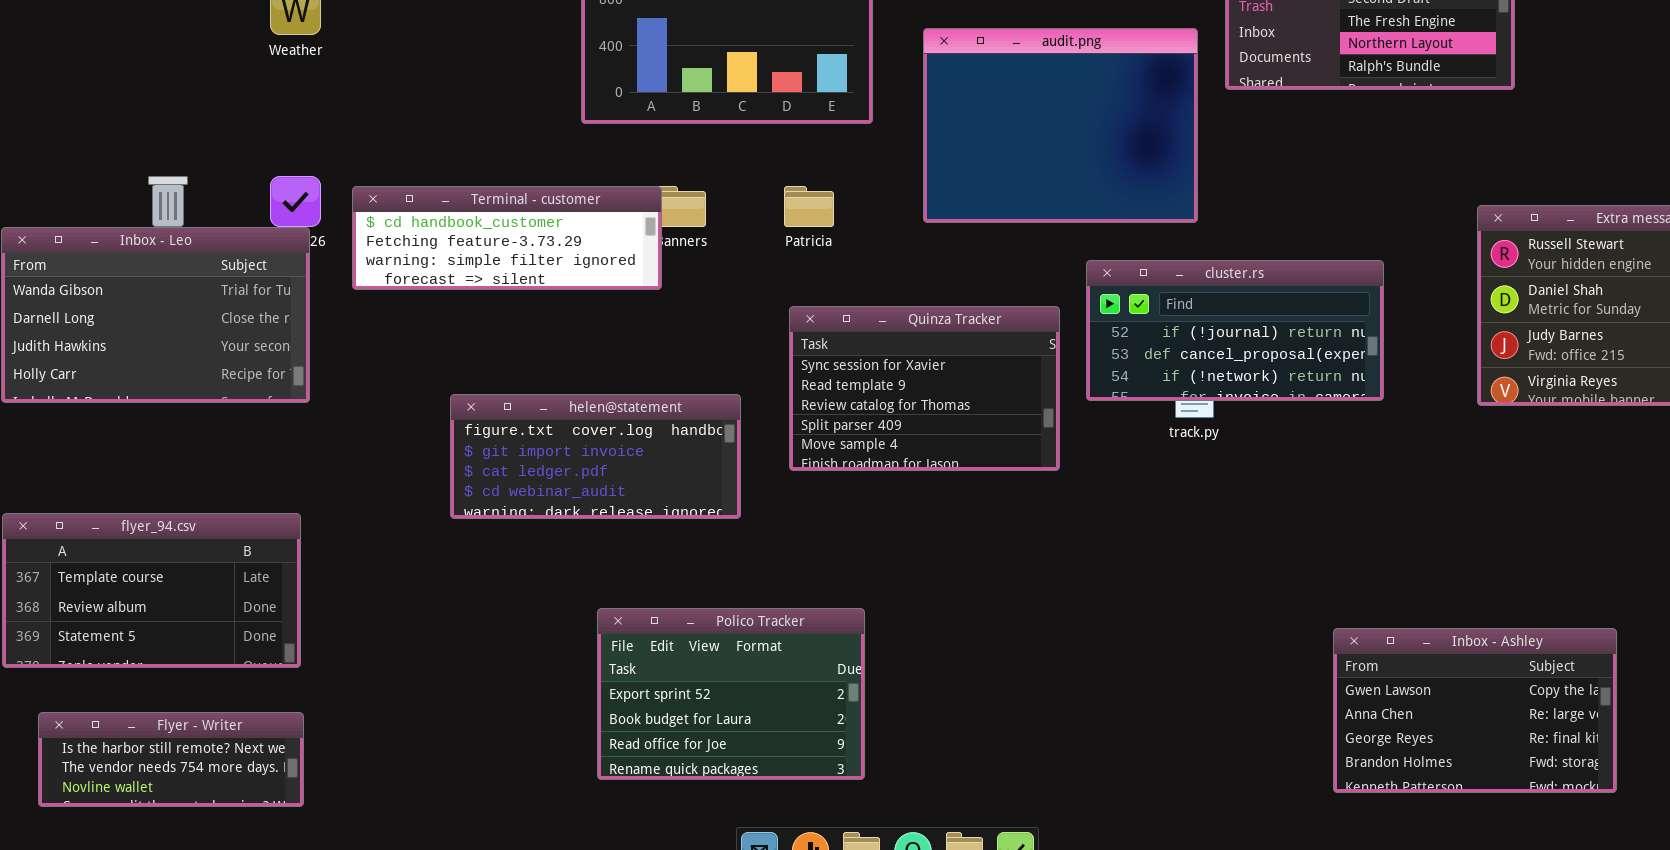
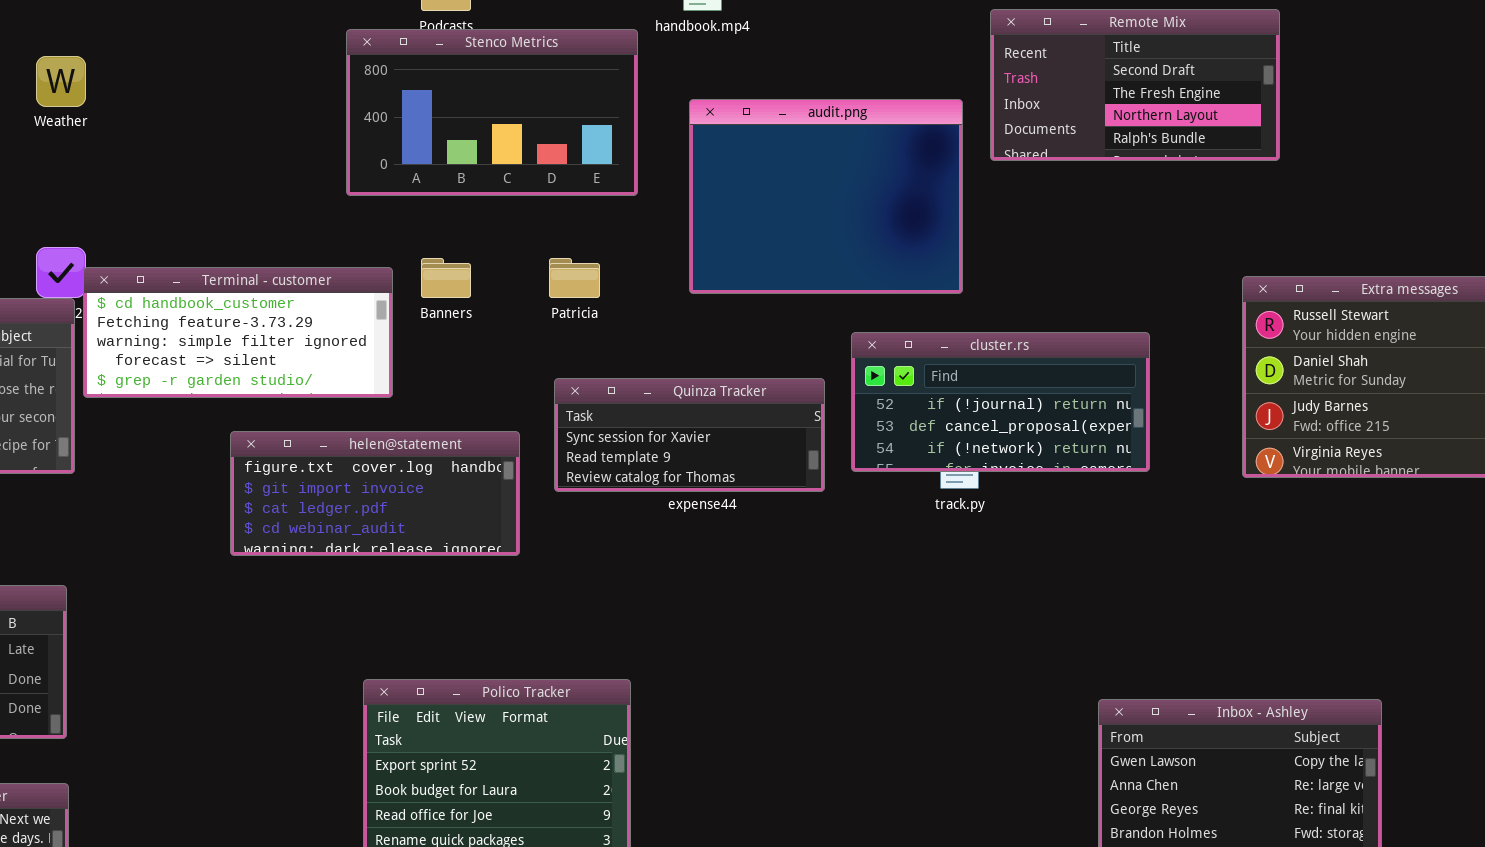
Terminal - customer: [352,186,662,290] -> [83,267,393,398], moved, resized
Quinza Tracker: [789,306,1060,471] -> [554,378,825,492], resized
helen@statement: [450,394,741,519] -> [230,431,520,556], moved

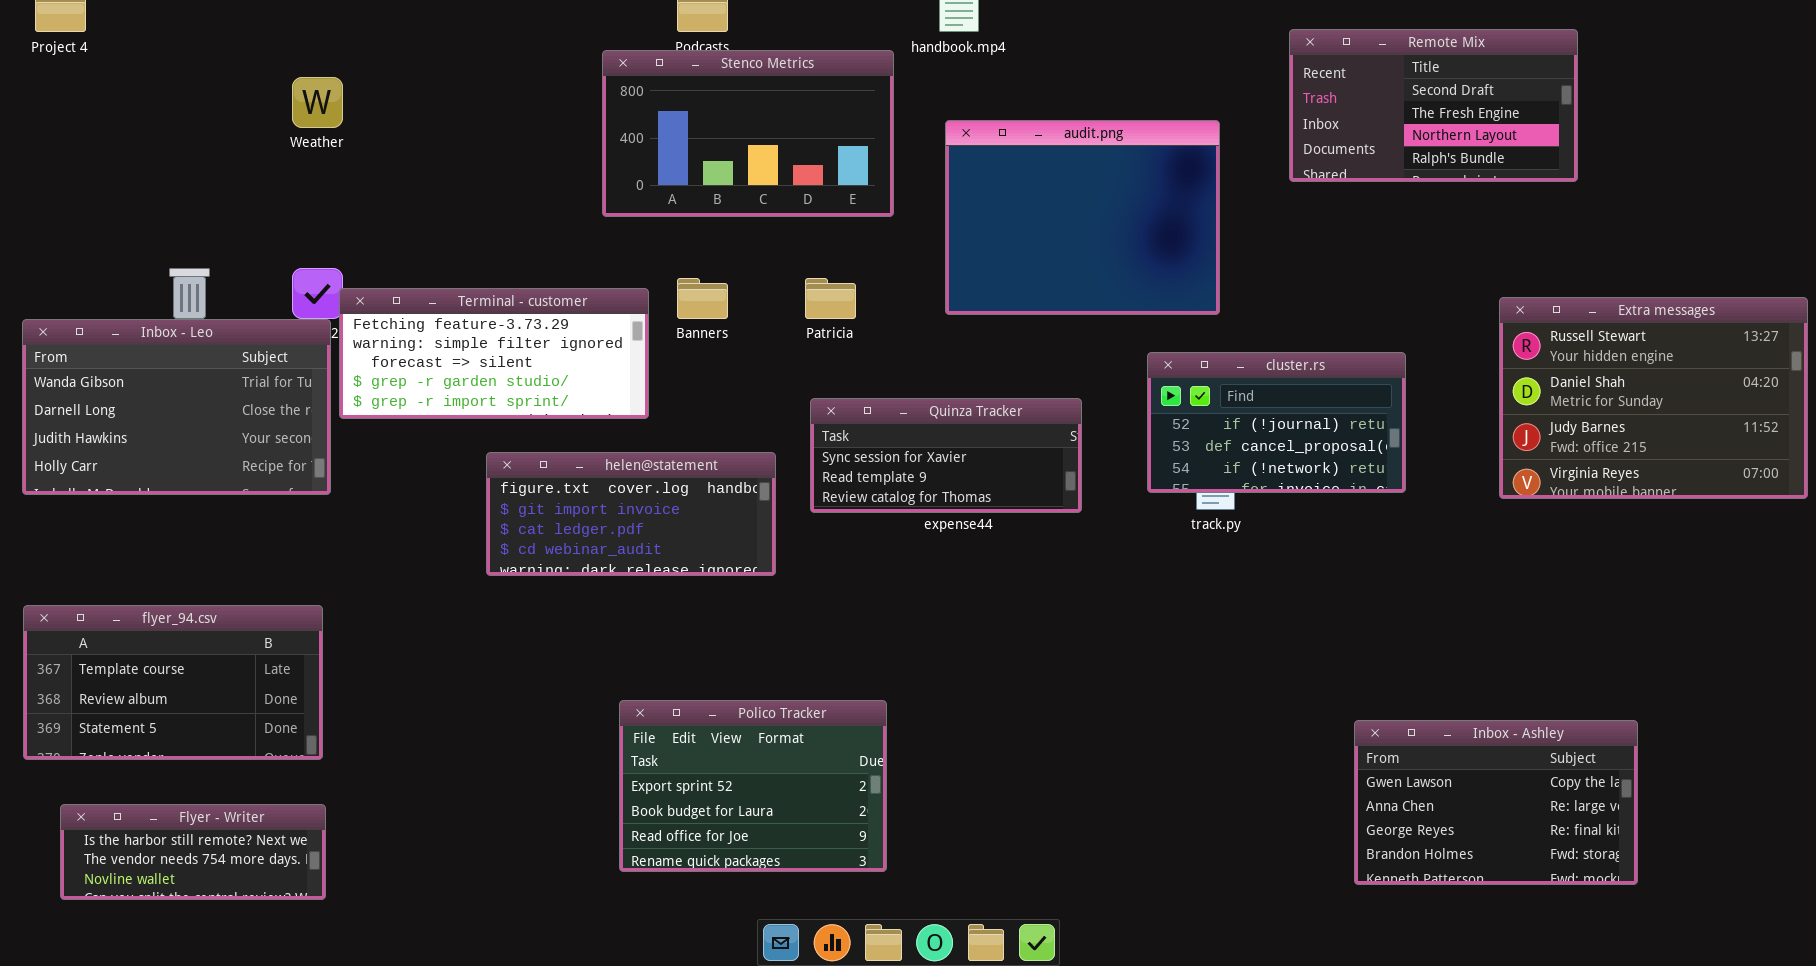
Remote Mix: [990,9,1280,161] -> [1289,29,1578,182], moved
Terminal - customer: [83,267,393,398] -> [339,288,649,419], scrolled down 1 row
cluster.rs: [851,332,1150,472] -> [1147,352,1406,493], resized

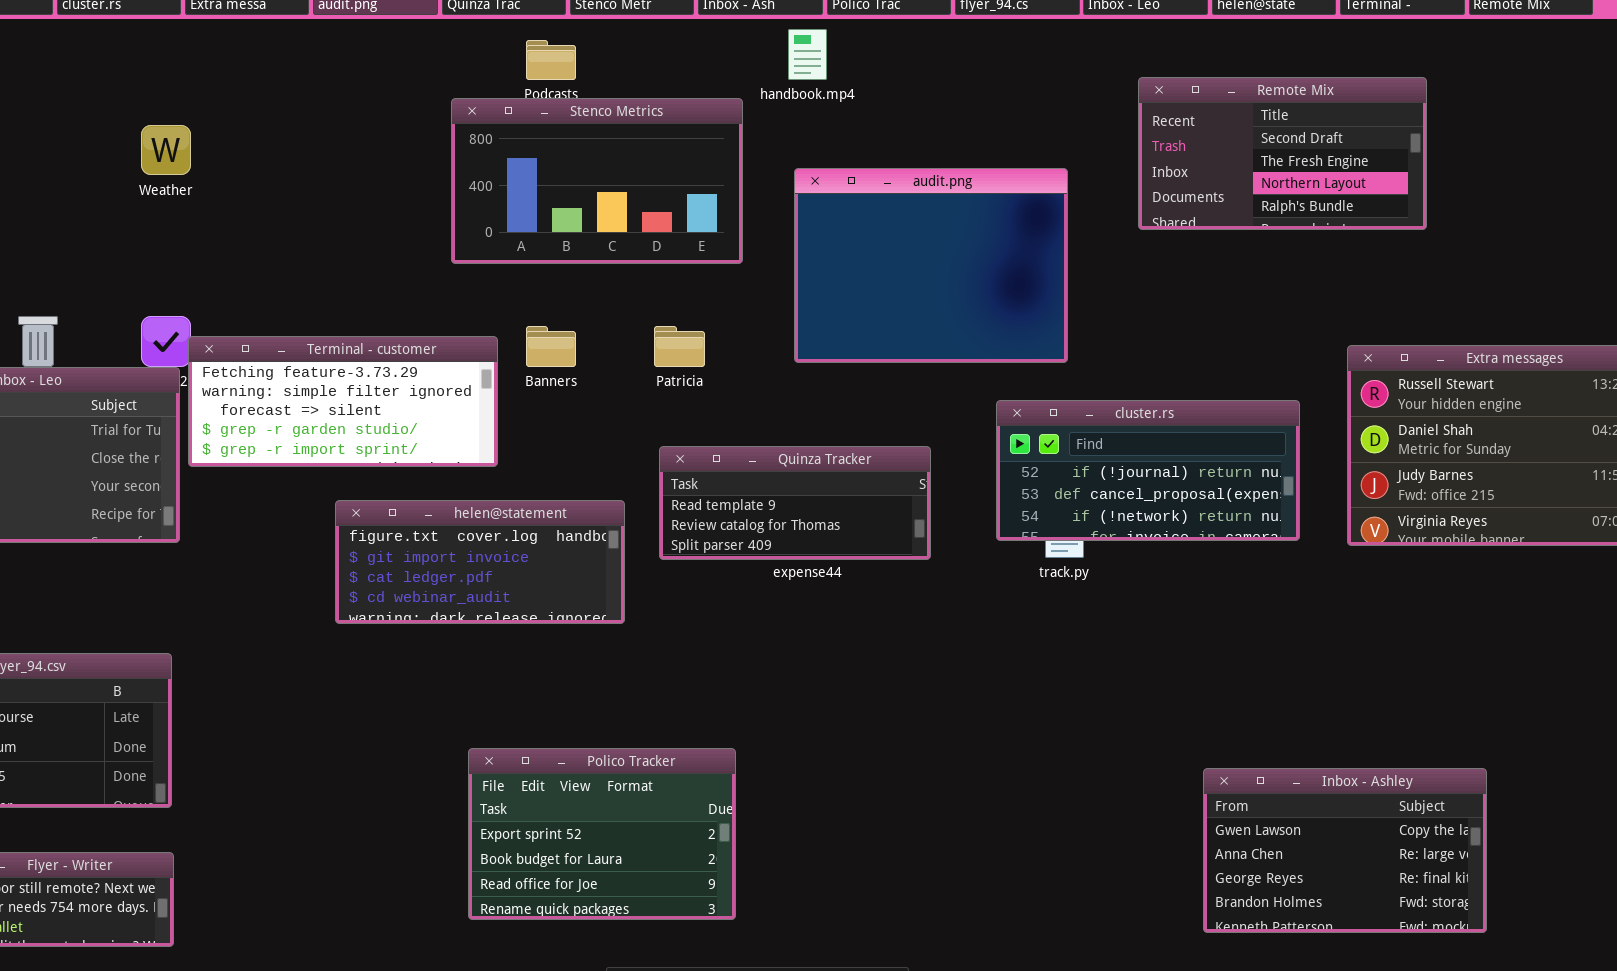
cluster.rs: [1147,352,1406,493] -> [996,400,1300,541], resized
Quinza Tracker: [810,398,1082,513] -> [659,446,931,560], scrolled down 1 row

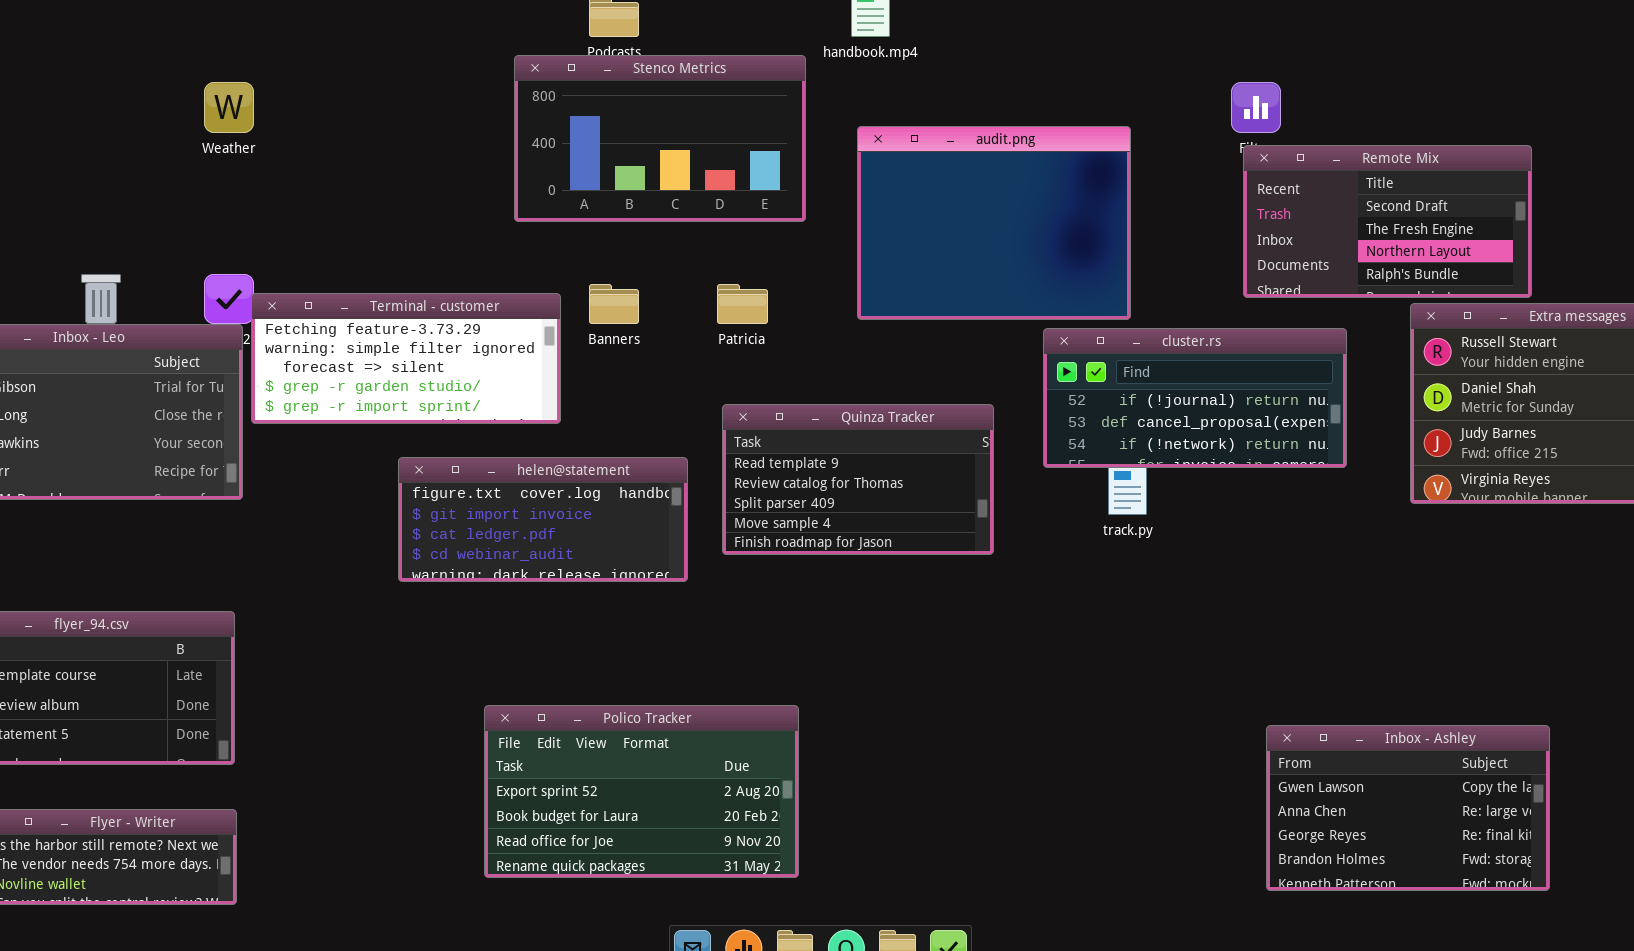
Remote Mix: [1138,77,1427,230] -> [1243,145,1532,298], moved
cluster.rs: [996,400,1300,541] -> [1043,328,1347,468], moved
Quinza Tracker: [659,446,931,560] -> [722,404,994,555], resized
Polico Tracker: [468,748,736,920] -> [484,705,799,878], resized

